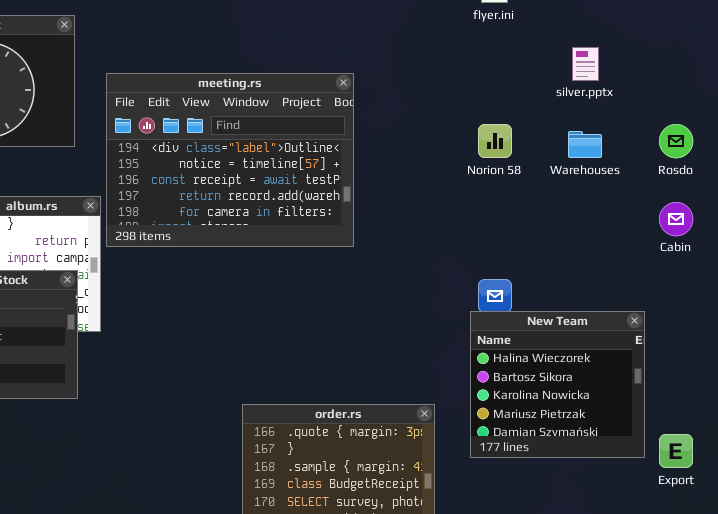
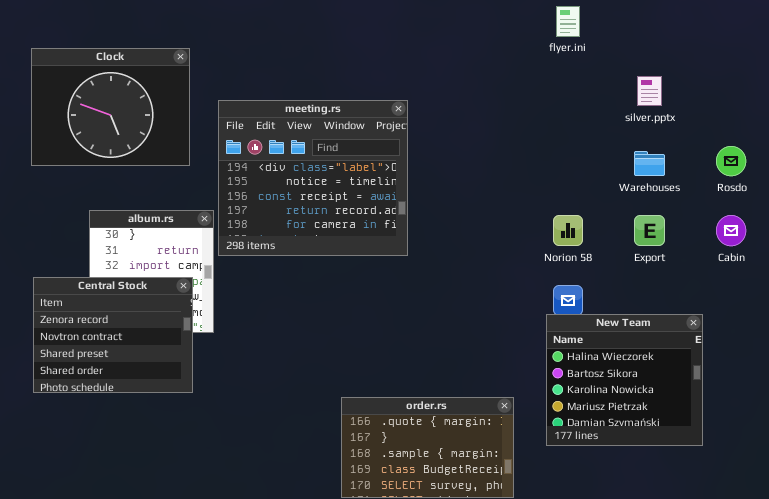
meeting.rs: [106,73,354,247] -> [218,100,408,256], resized
Norion 58: [478,124,512,158] -> [553,215,583,246], moved
Export: [659,434,693,468] -> [634,215,665,246], moved

